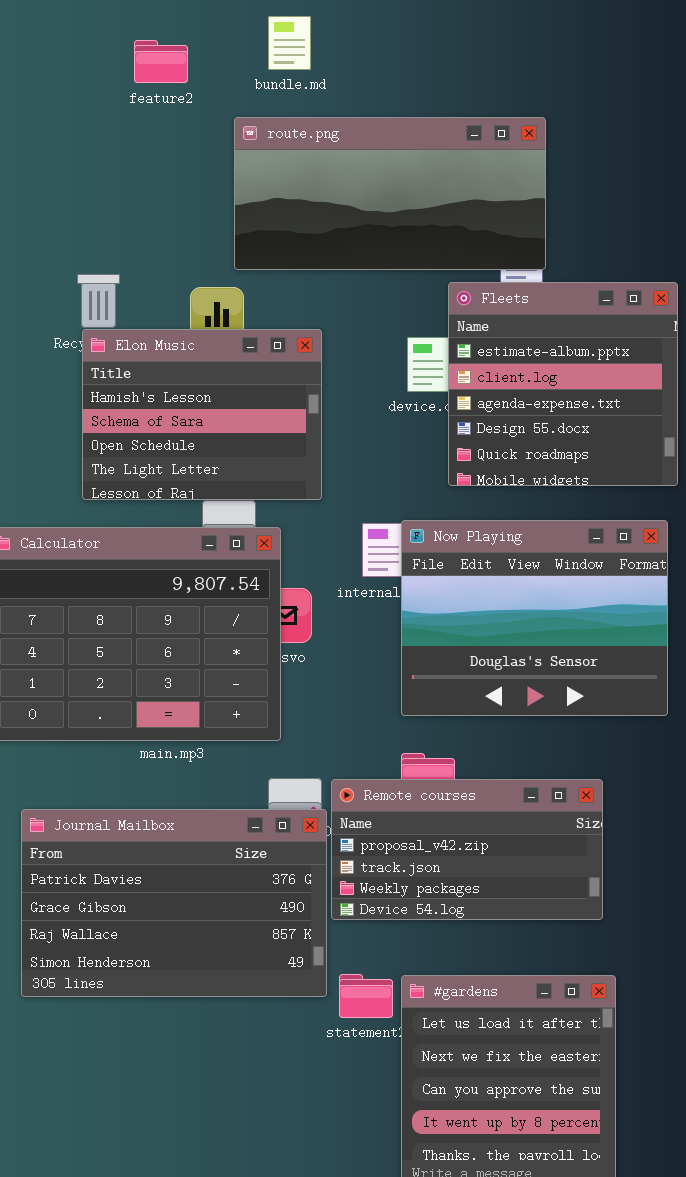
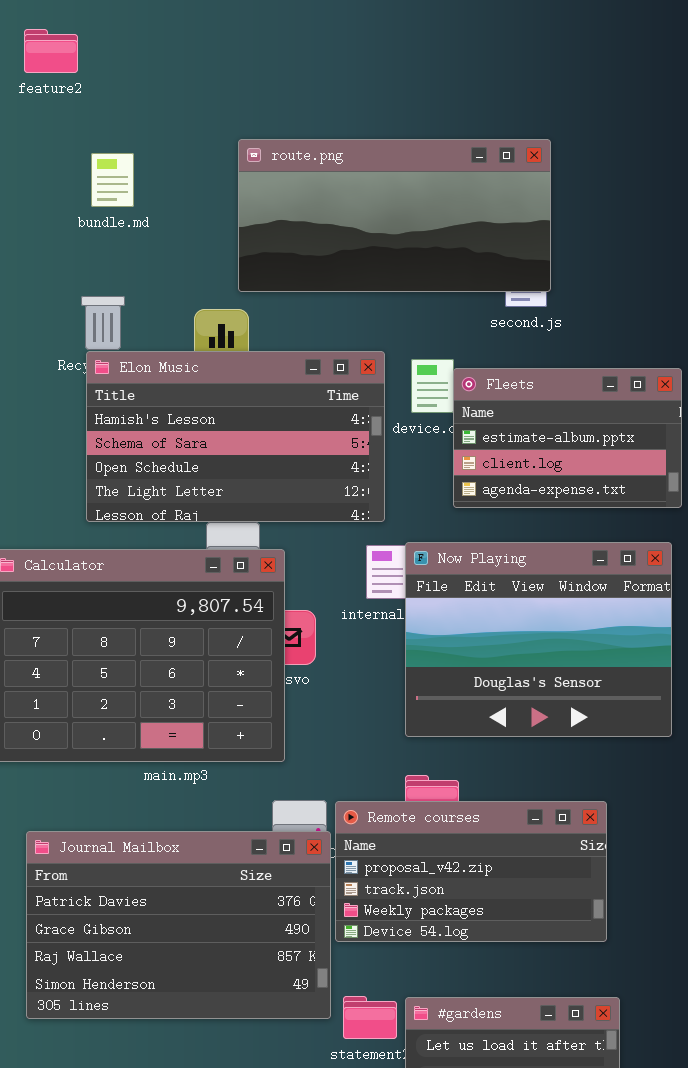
bundle.md: [268,16,311,70] -> [91,153,134,207], moved
feature2: [134,40,188,83] -> [24,29,78,73], moved
Fleets: [448,282,678,486] -> [453,368,682,508], resized
Elon Music: [82,329,322,500] -> [86,351,385,522], resized

